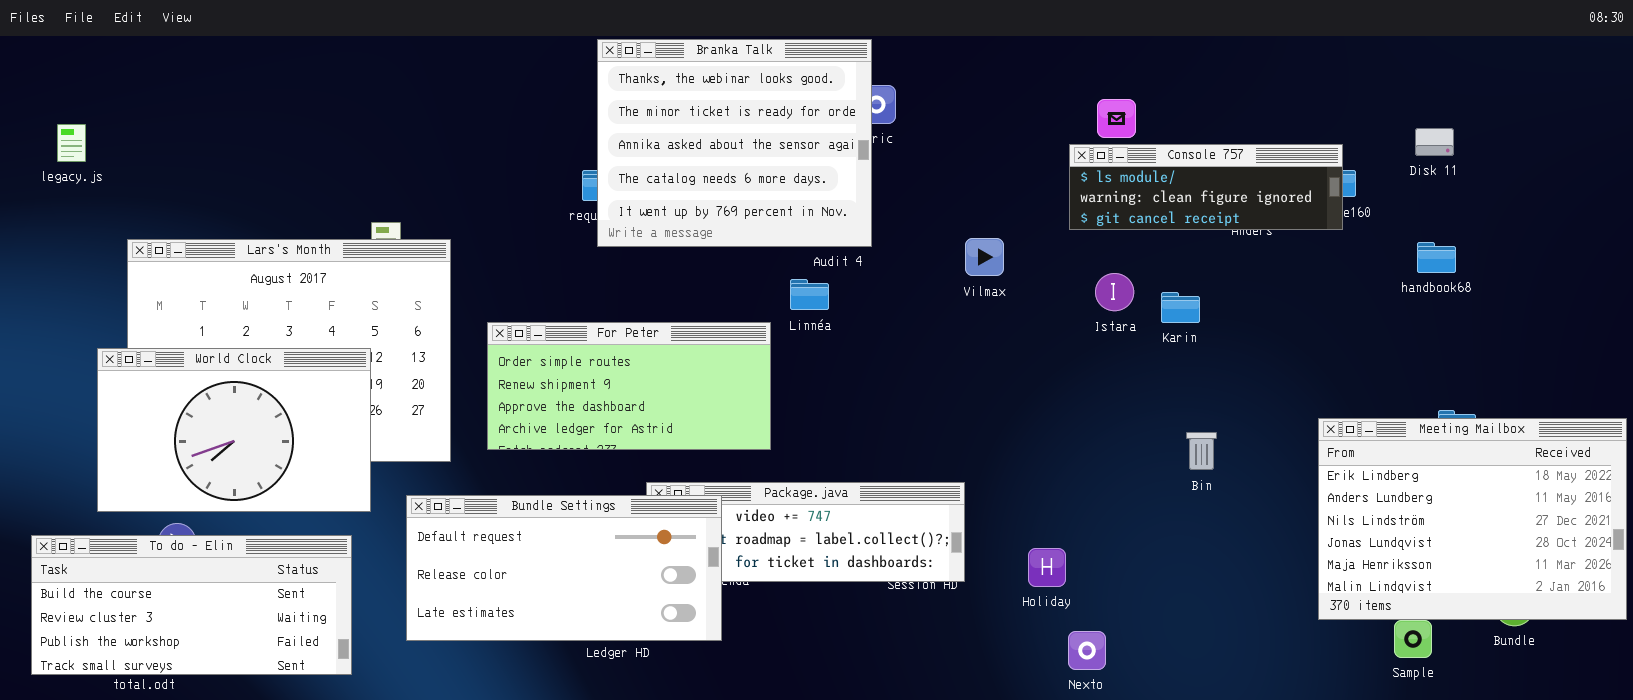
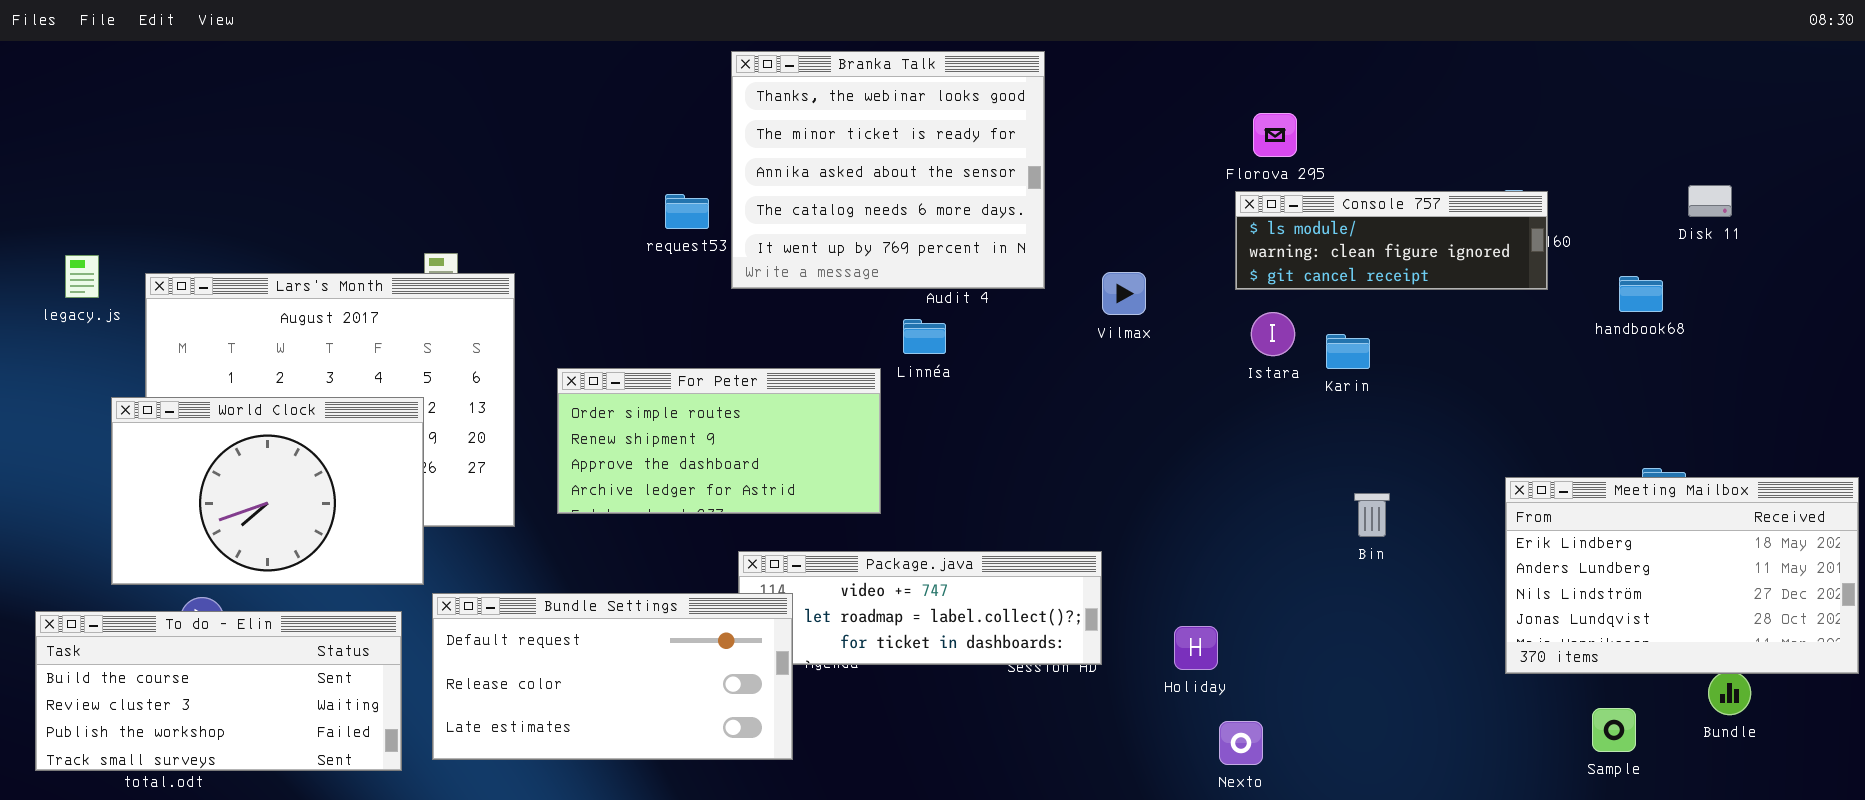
Branka Talk: [597,39,872,247] -> [731,51,1045,289], moved
legacy.js: [57,124,86,162] -> [65,255,99,298], moved
Disk 11: [1415,128,1454,156] -> [1688,185,1732,217], moved
Console 757: [1069,144,1343,230] -> [1235,191,1548,290], moved
Meeting Mailbox: [1318,418,1627,620] -> [1505,477,1859,674], resized
Bundle Settings: [406,495,722,641] -> [432,593,793,760], moved

